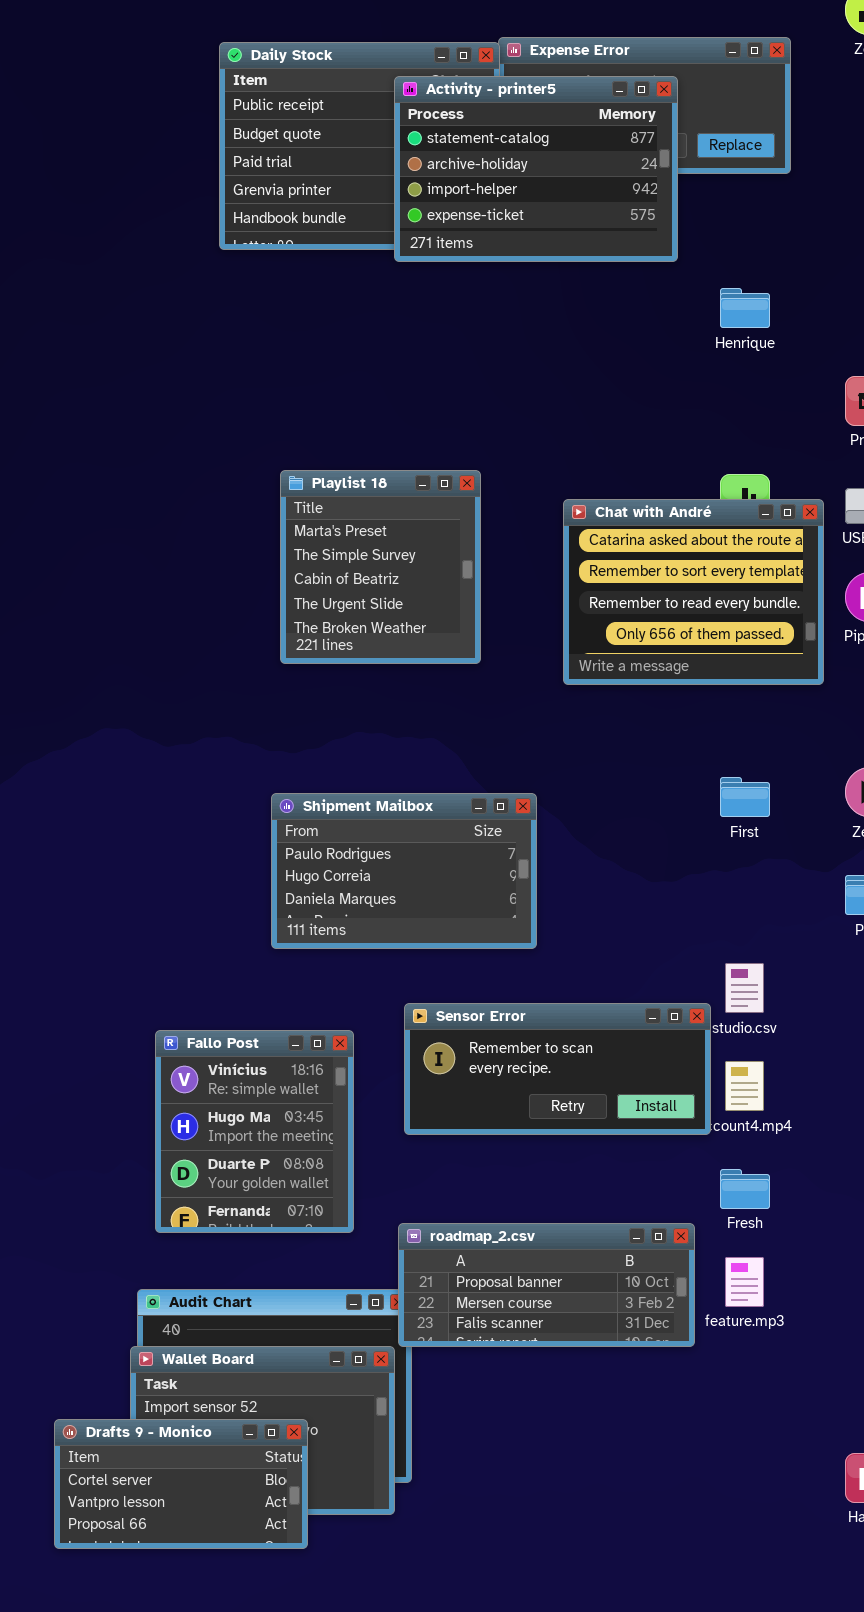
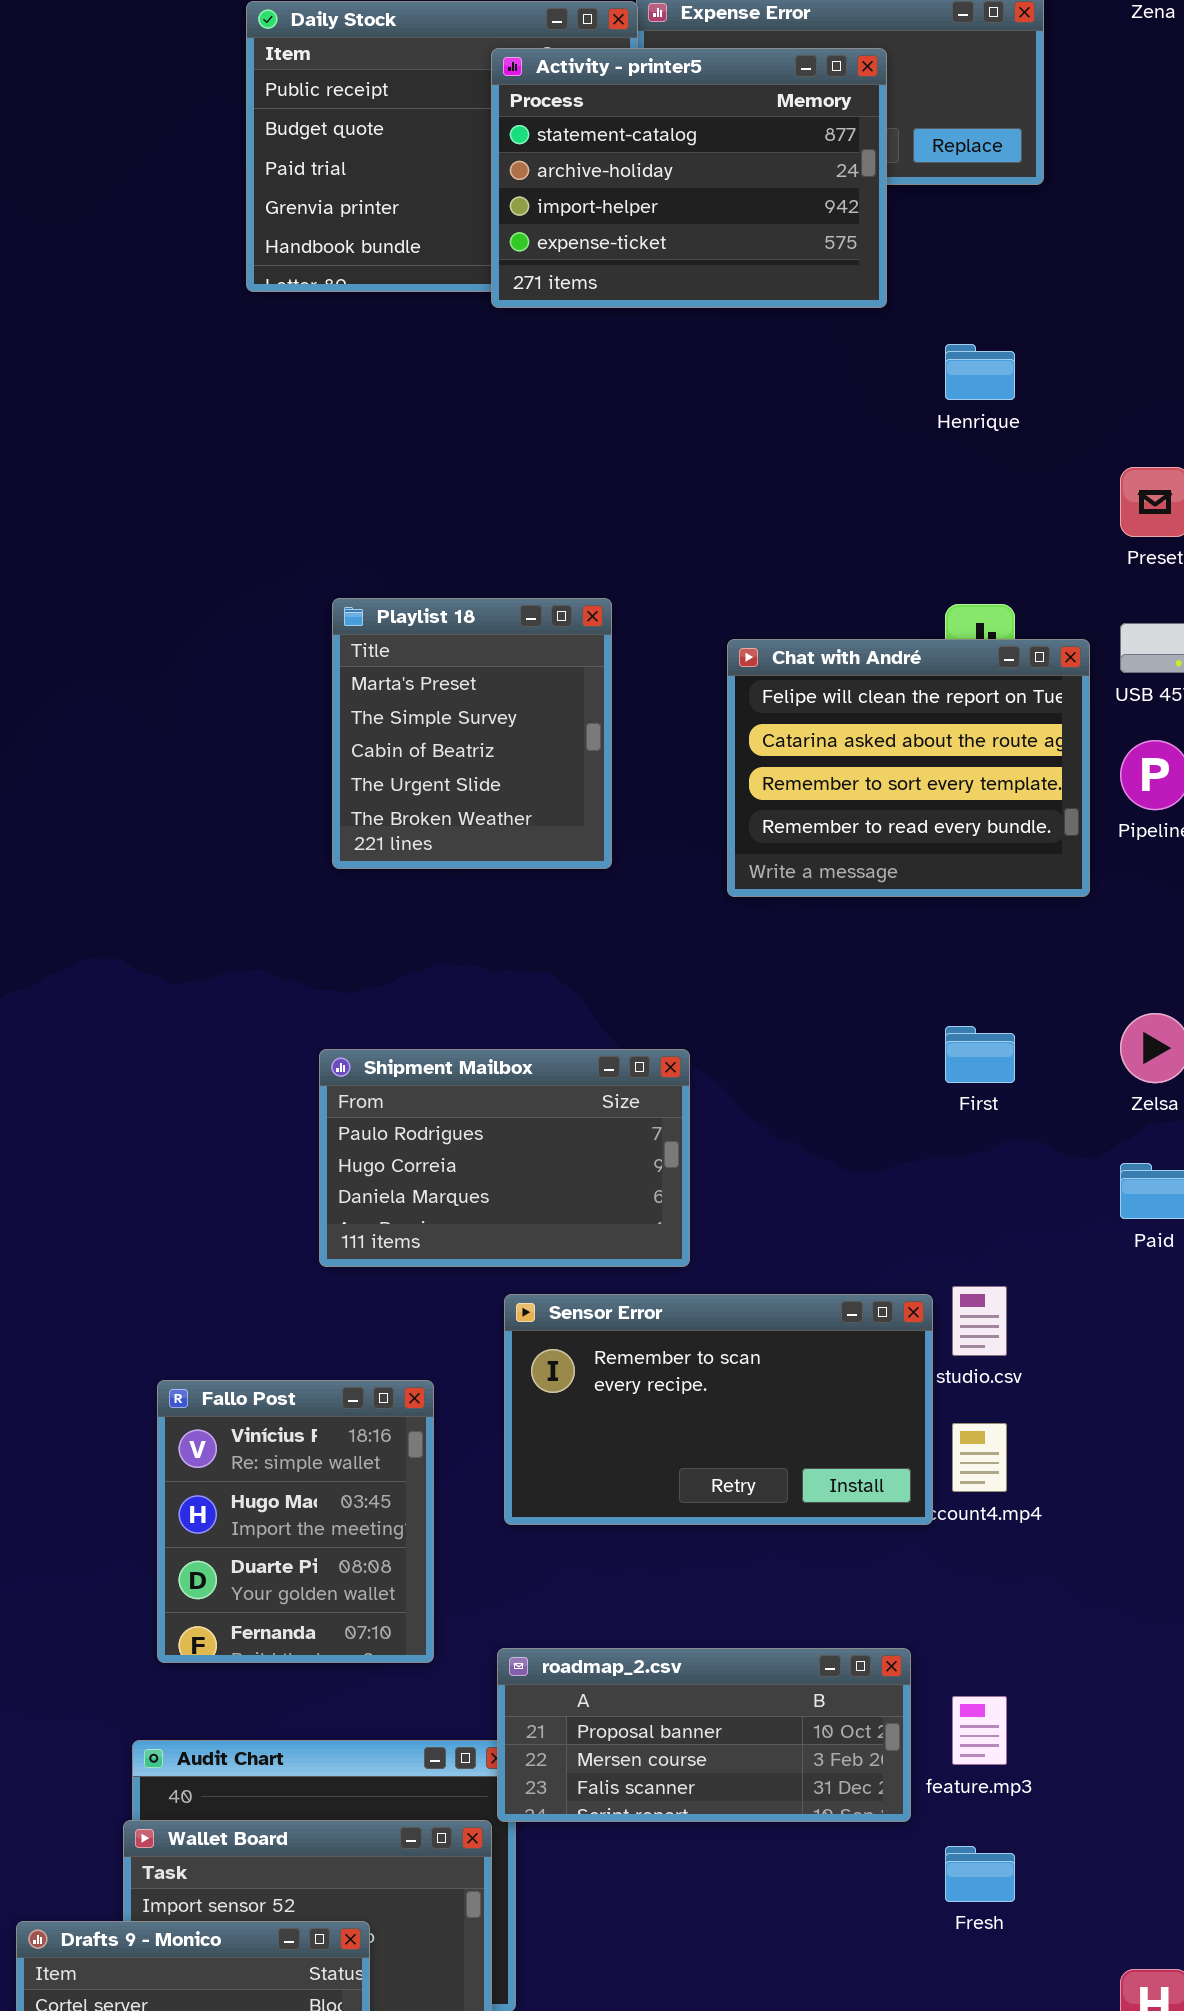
Chat with André: [563,499,824,685] -> [727,639,1090,897], scrolled up 1 row
Sensor Error: [404,1003,711,1135] -> [504,1294,933,1525], resized
Fresh: [720,1169,770,1209] -> [945,1846,1015,1902], moved

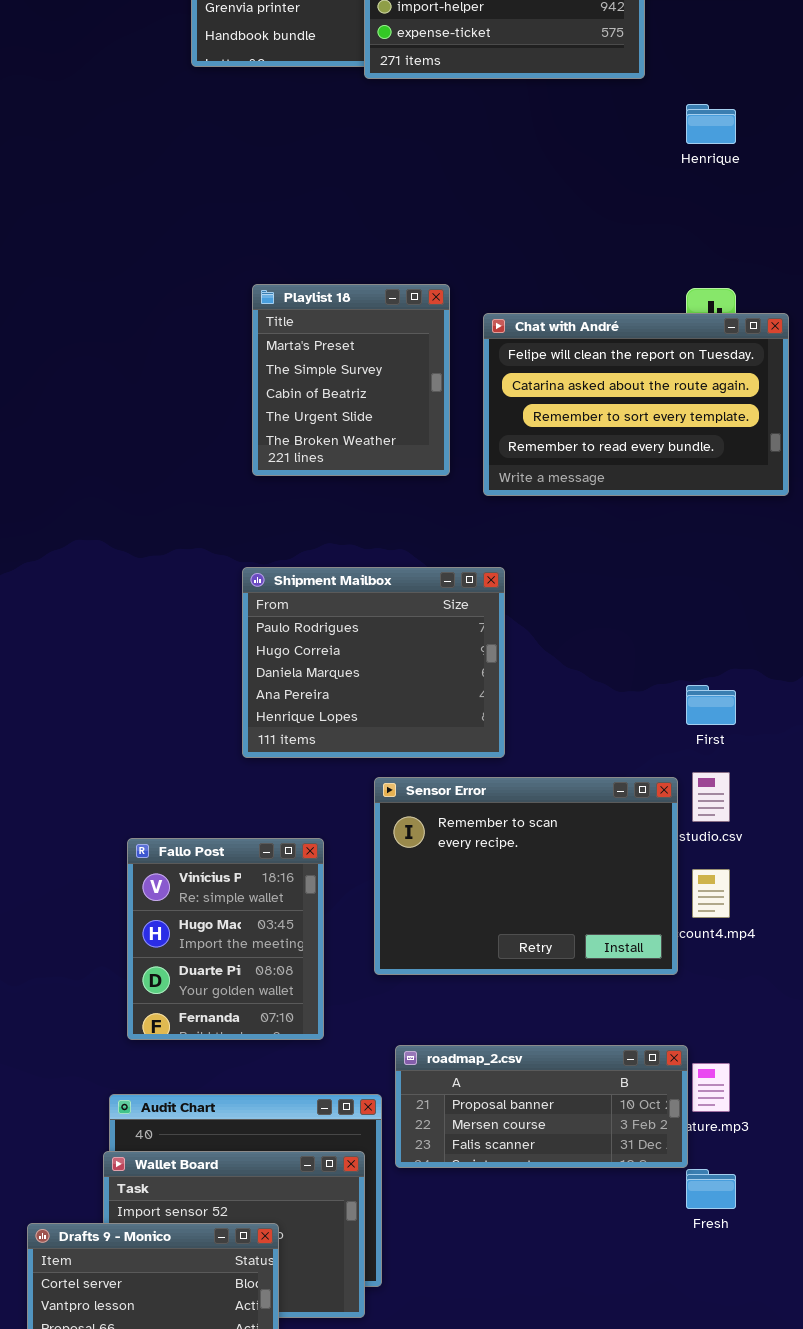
Chat with André: [727,639,1090,897] -> [483,313,789,496], resized
First: [945,1026,1015,1083] -> [686,685,736,725], moved
Shipment Mailbox: [319,1049,690,1267] -> [242,567,505,758], resized
Sensor Error: [504,1294,933,1525] -> [374,777,678,975], resized
roadmap_2.csv: [497,1648,911,1822] -> [395,1045,688,1168], moved

